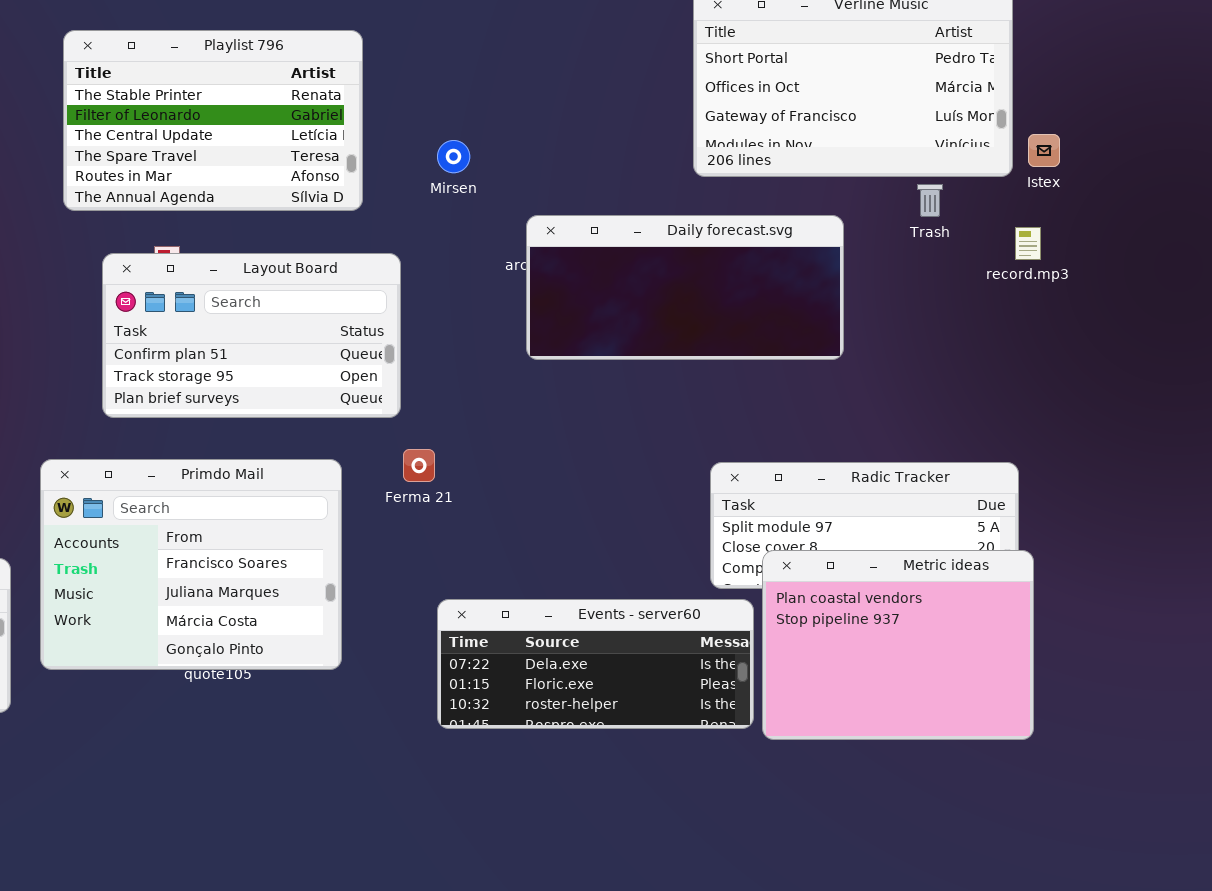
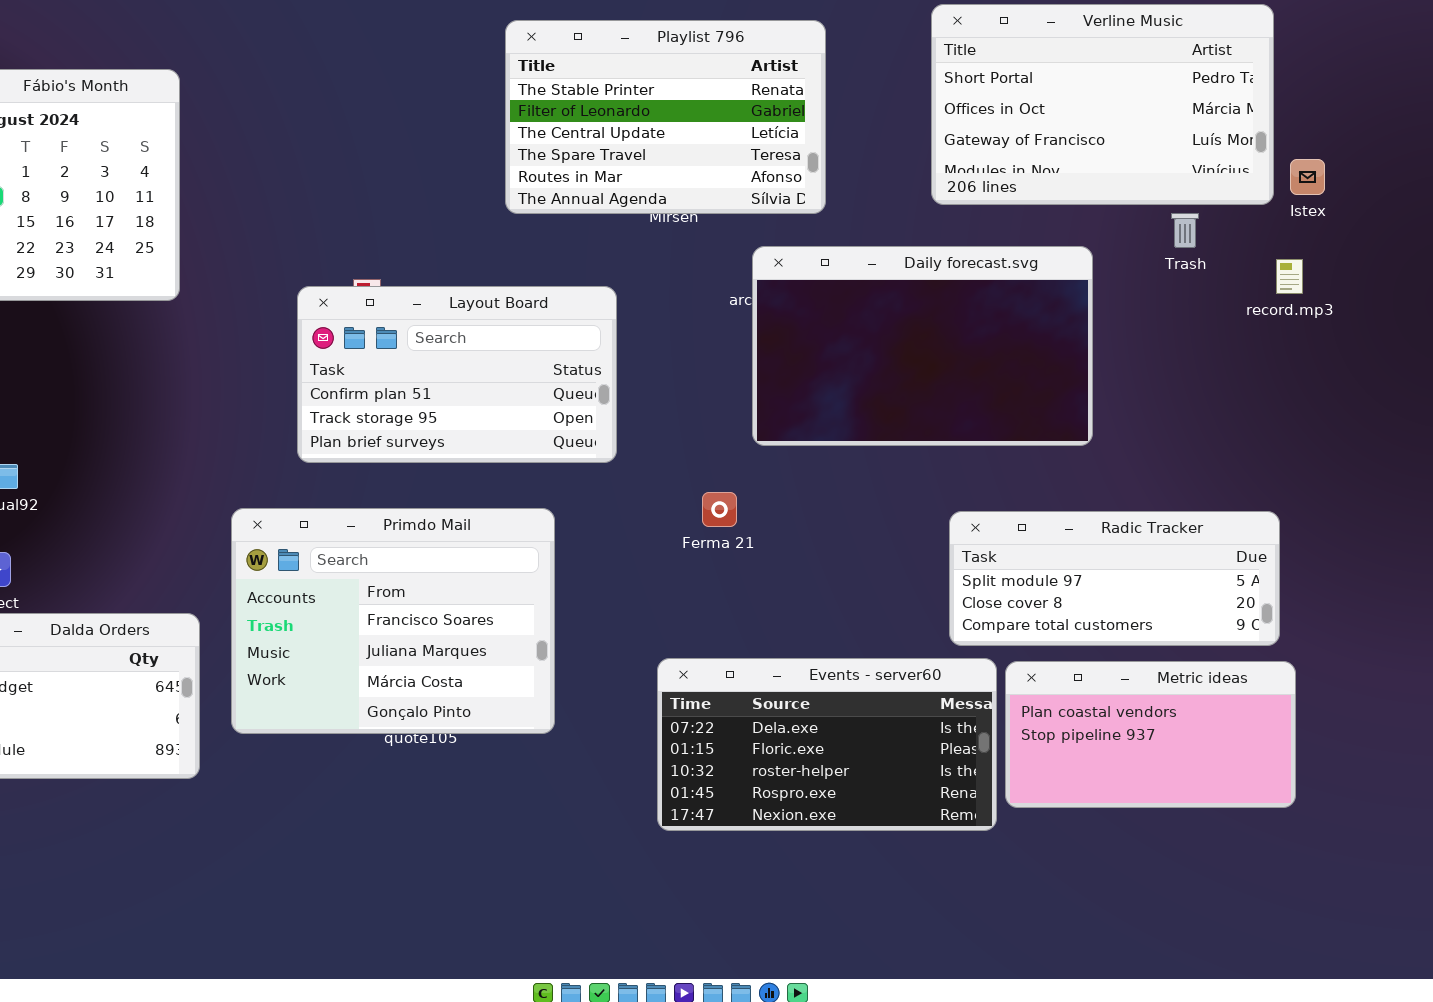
Playlist 796: [63,30,363,211] -> [505,20,826,214], moved
Daily forecast.svg: [526,215,844,360] -> [752,246,1093,446], resized
Ferma 21: [403,449,435,482] -> [702,492,737,527], moved
Metric ideas: [762,550,1034,740] -> [1005,661,1296,808], resized
Events - server60: [437,599,754,729] -> [657,658,997,831], resized

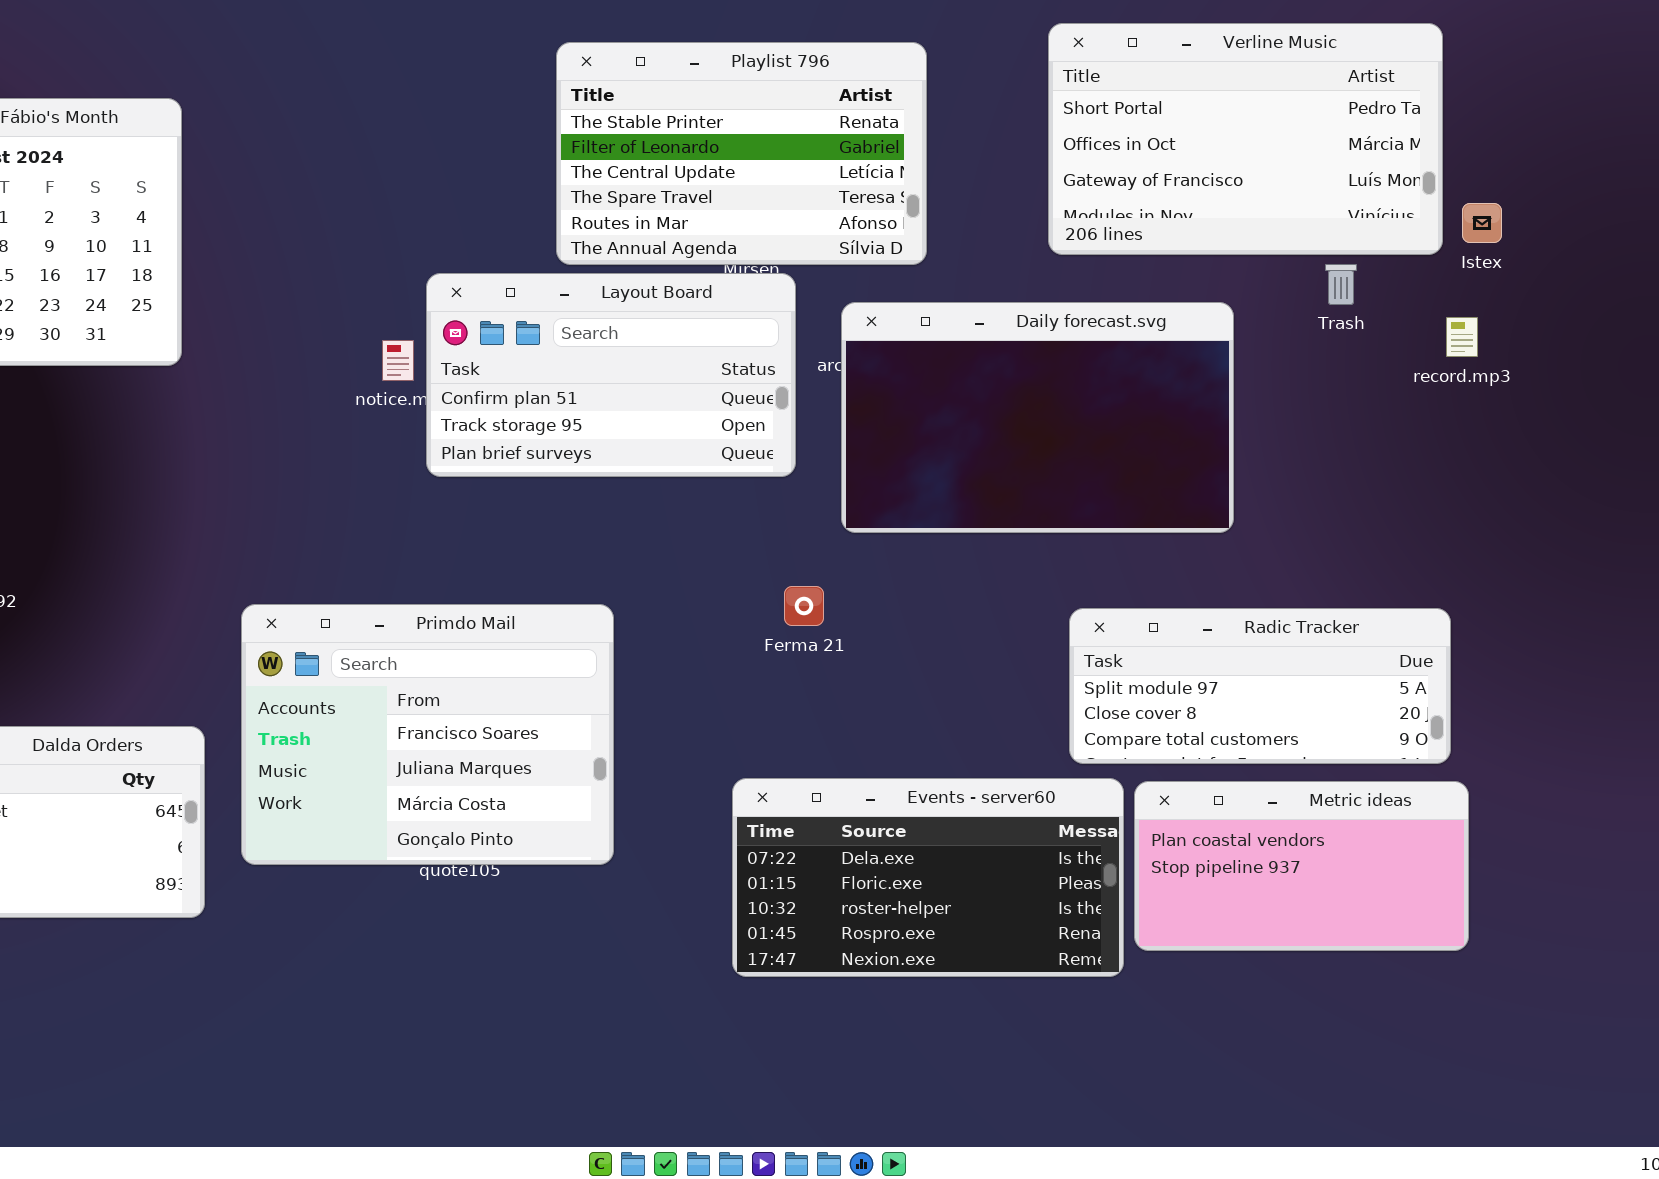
Layout Board: [297,286,617,463] -> [426,273,796,477], moved

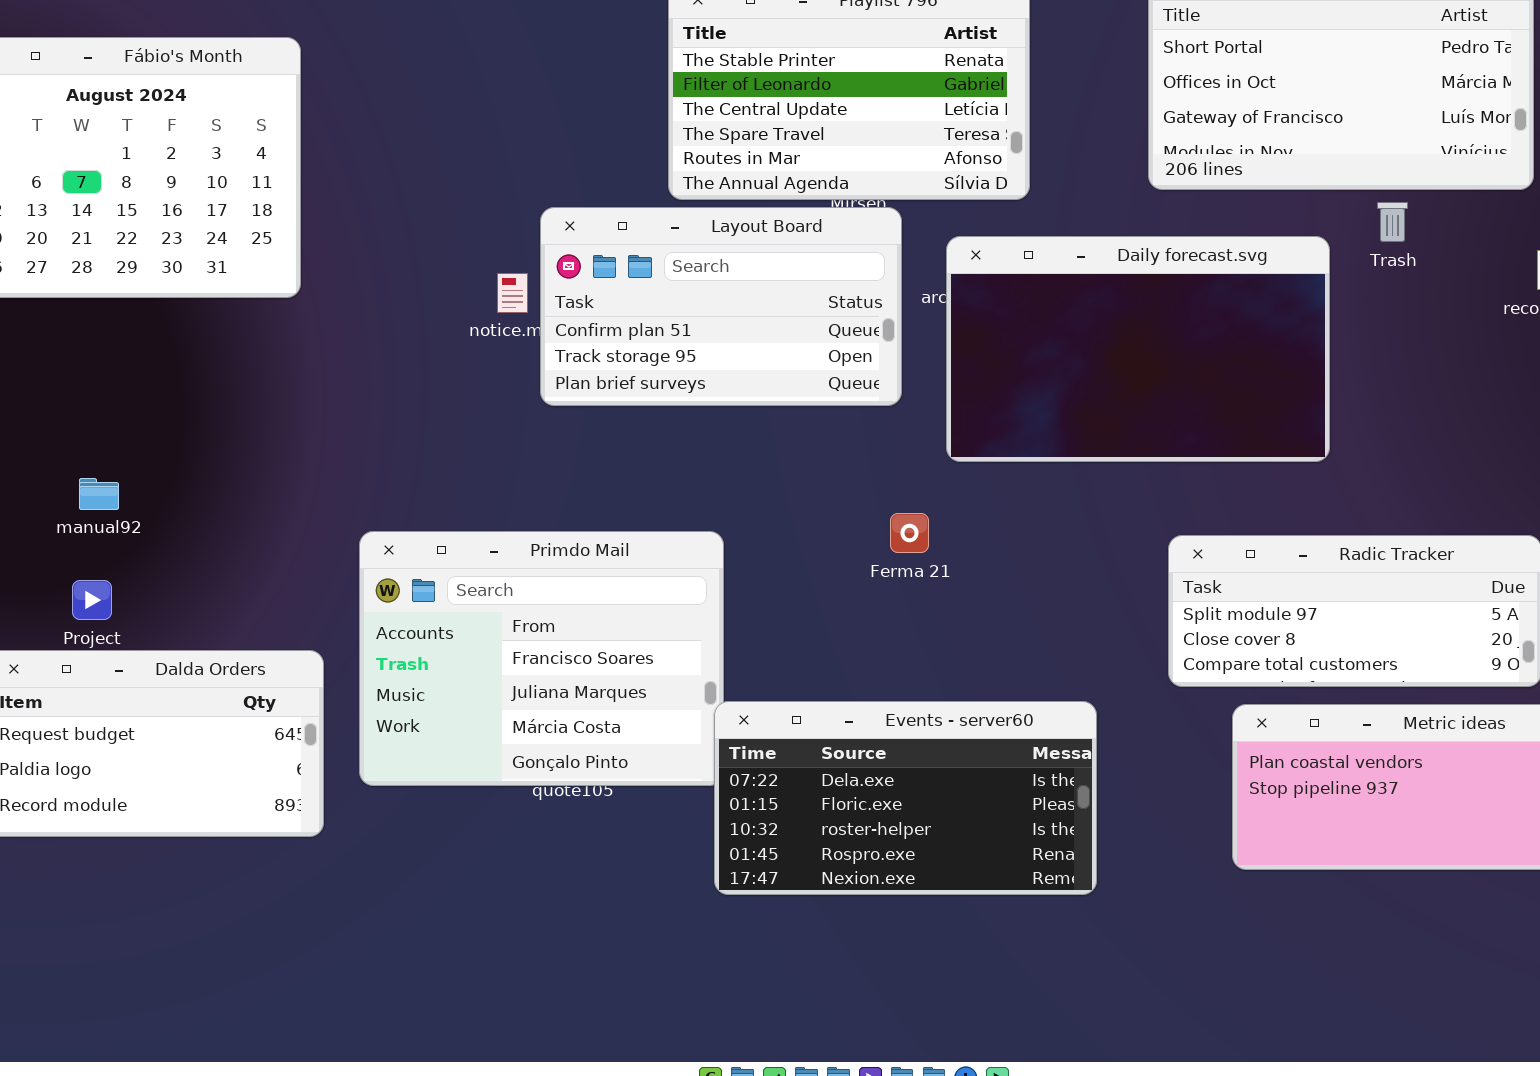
Trash: [1325,264,1357,305] -> [1377,202,1408,242], moved
Events - server60: [732,778,1124,977] -> [714,701,1097,895], moved

